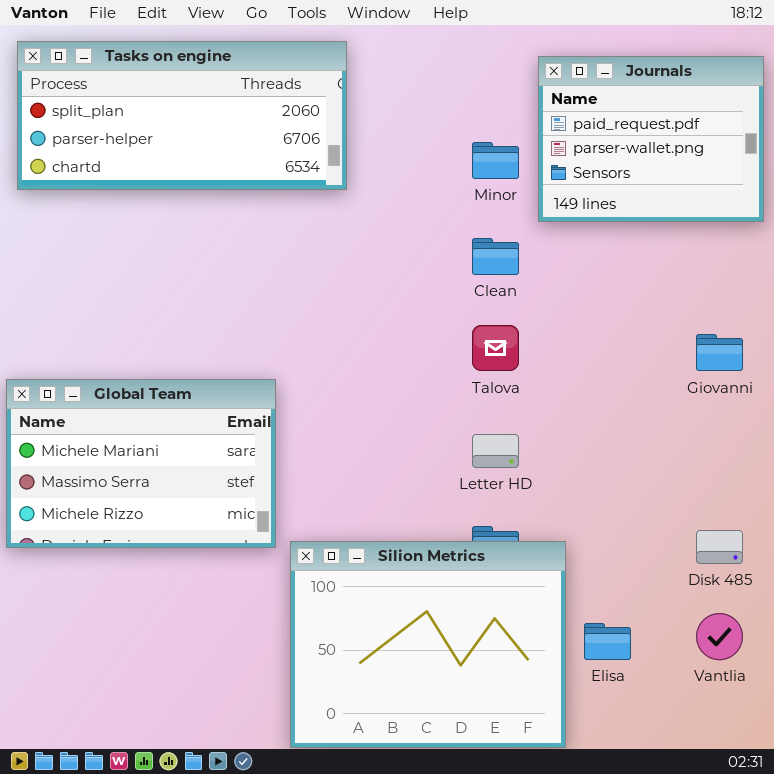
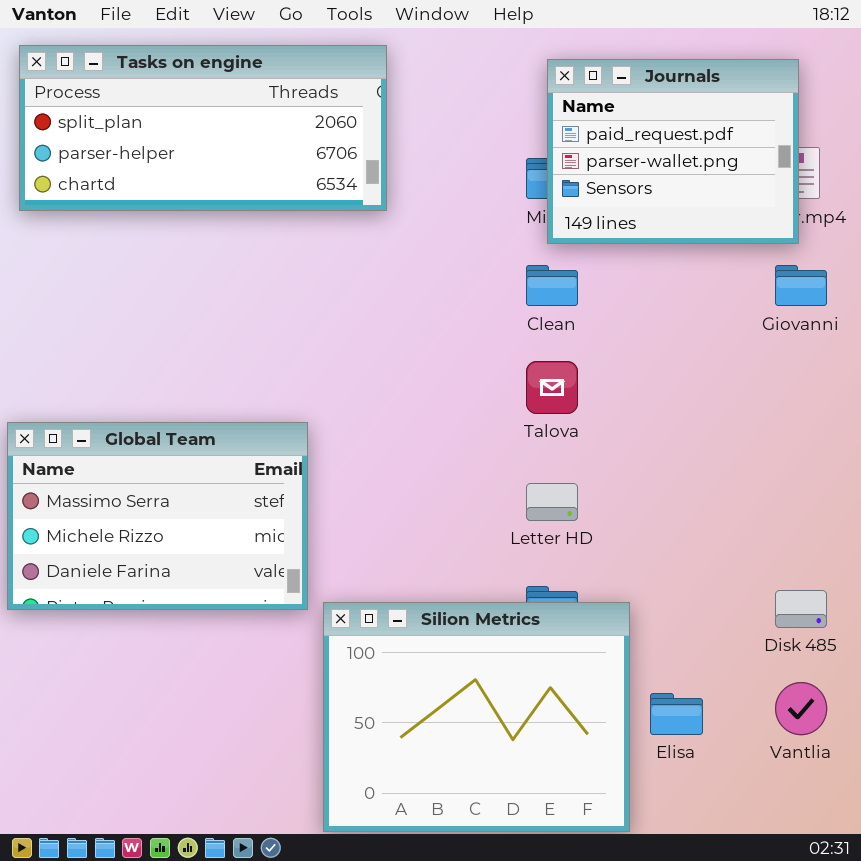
Journals: [538,56,764,222] -> [547,59,799,244], moved
Giovanni: [696,334,743,371] -> [775,265,827,306], moved
Global Team: [6,379,276,548] -> [7,422,308,610], scrolled down 1 row

